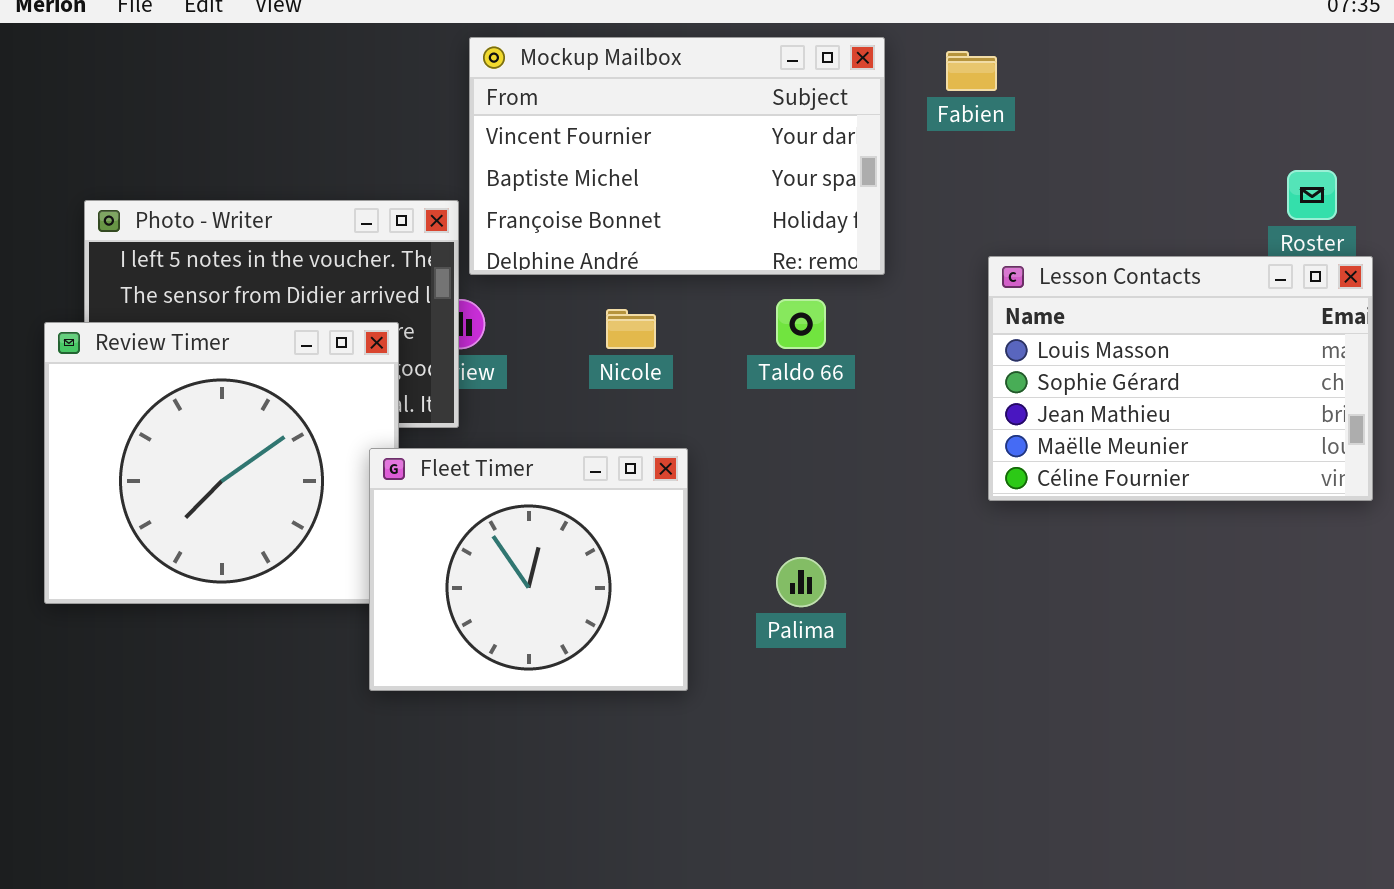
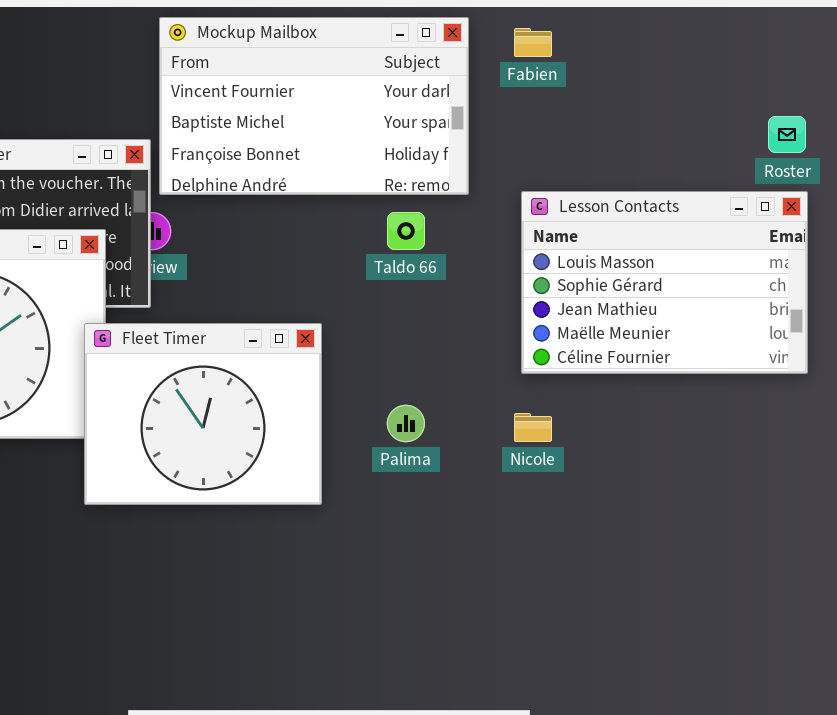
Lesson Contacts: [988,256,1373,501] -> [521,191,808,374], moved
Nicole: [606,309,656,349] -> [514,413,552,442], moved

